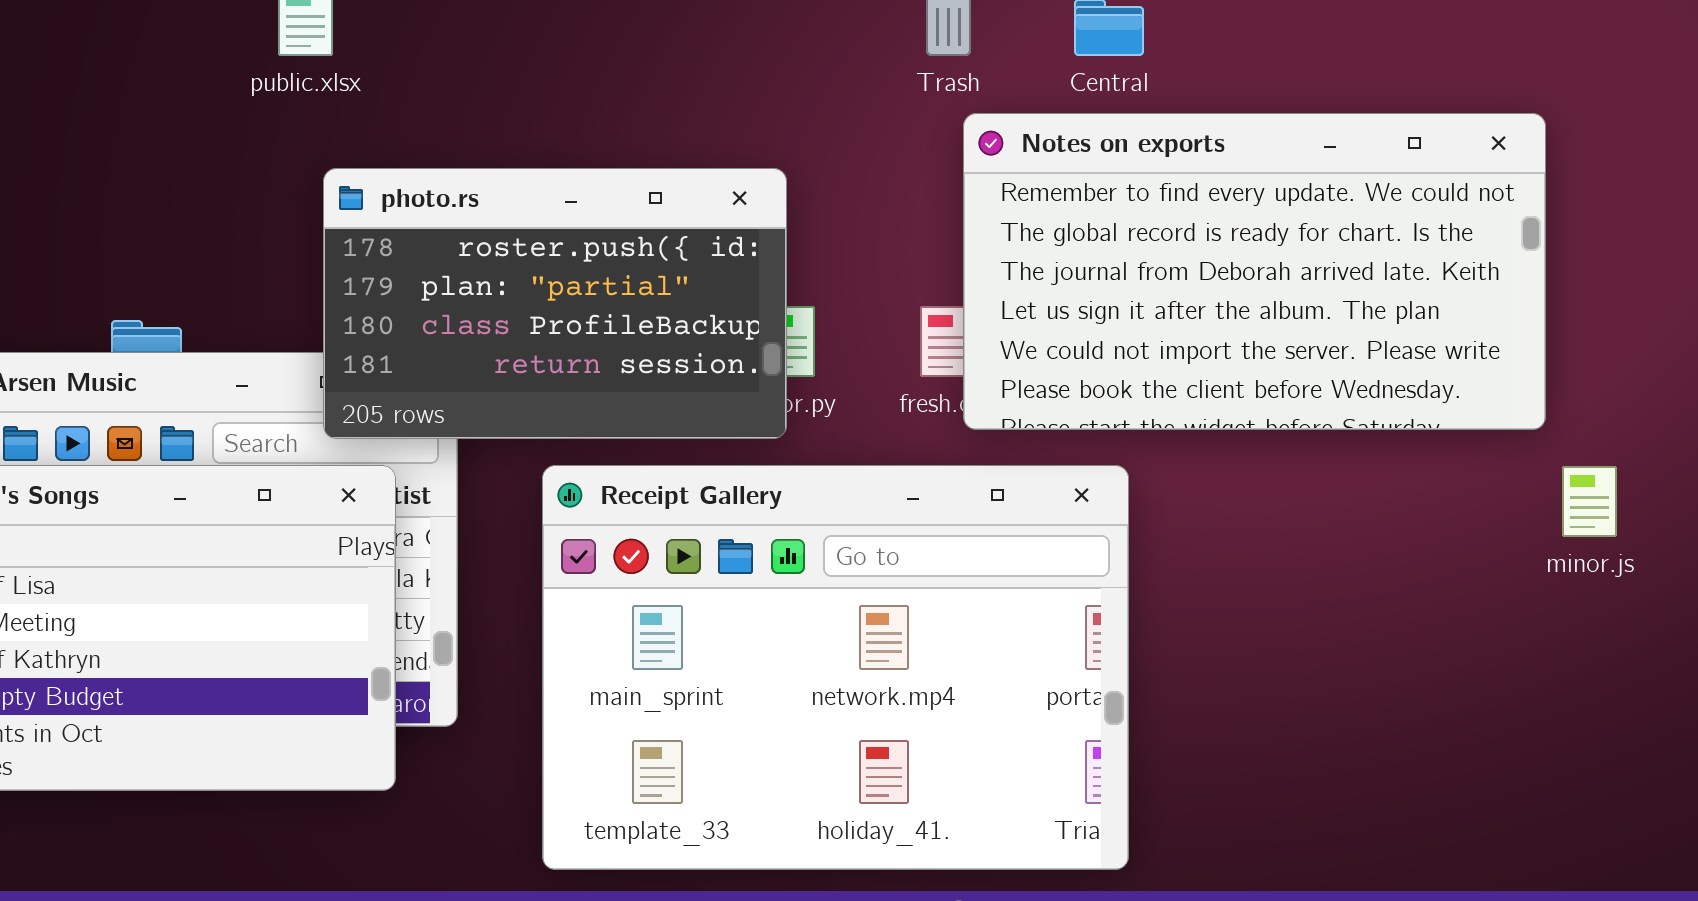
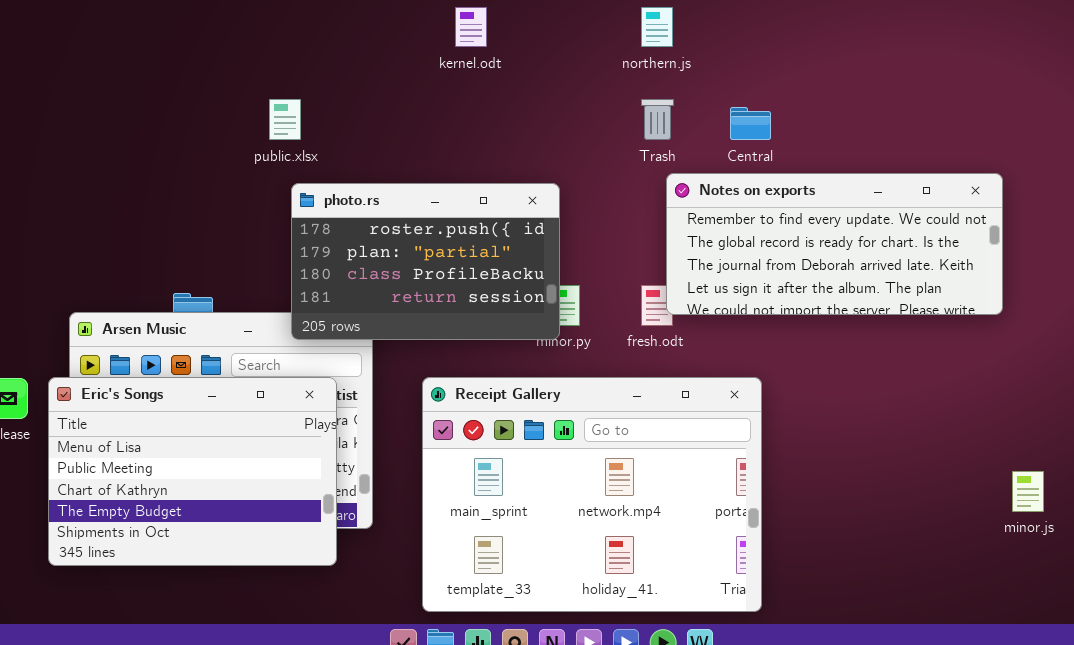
Notes on exports: [963,113,1546,430] -> [666,173,1003,315], resized
photo.rs: [323,168,787,439] -> [291,183,560,340], moved
minor.js: [1562,466,1617,537] -> [1012,471,1044,512], moved

